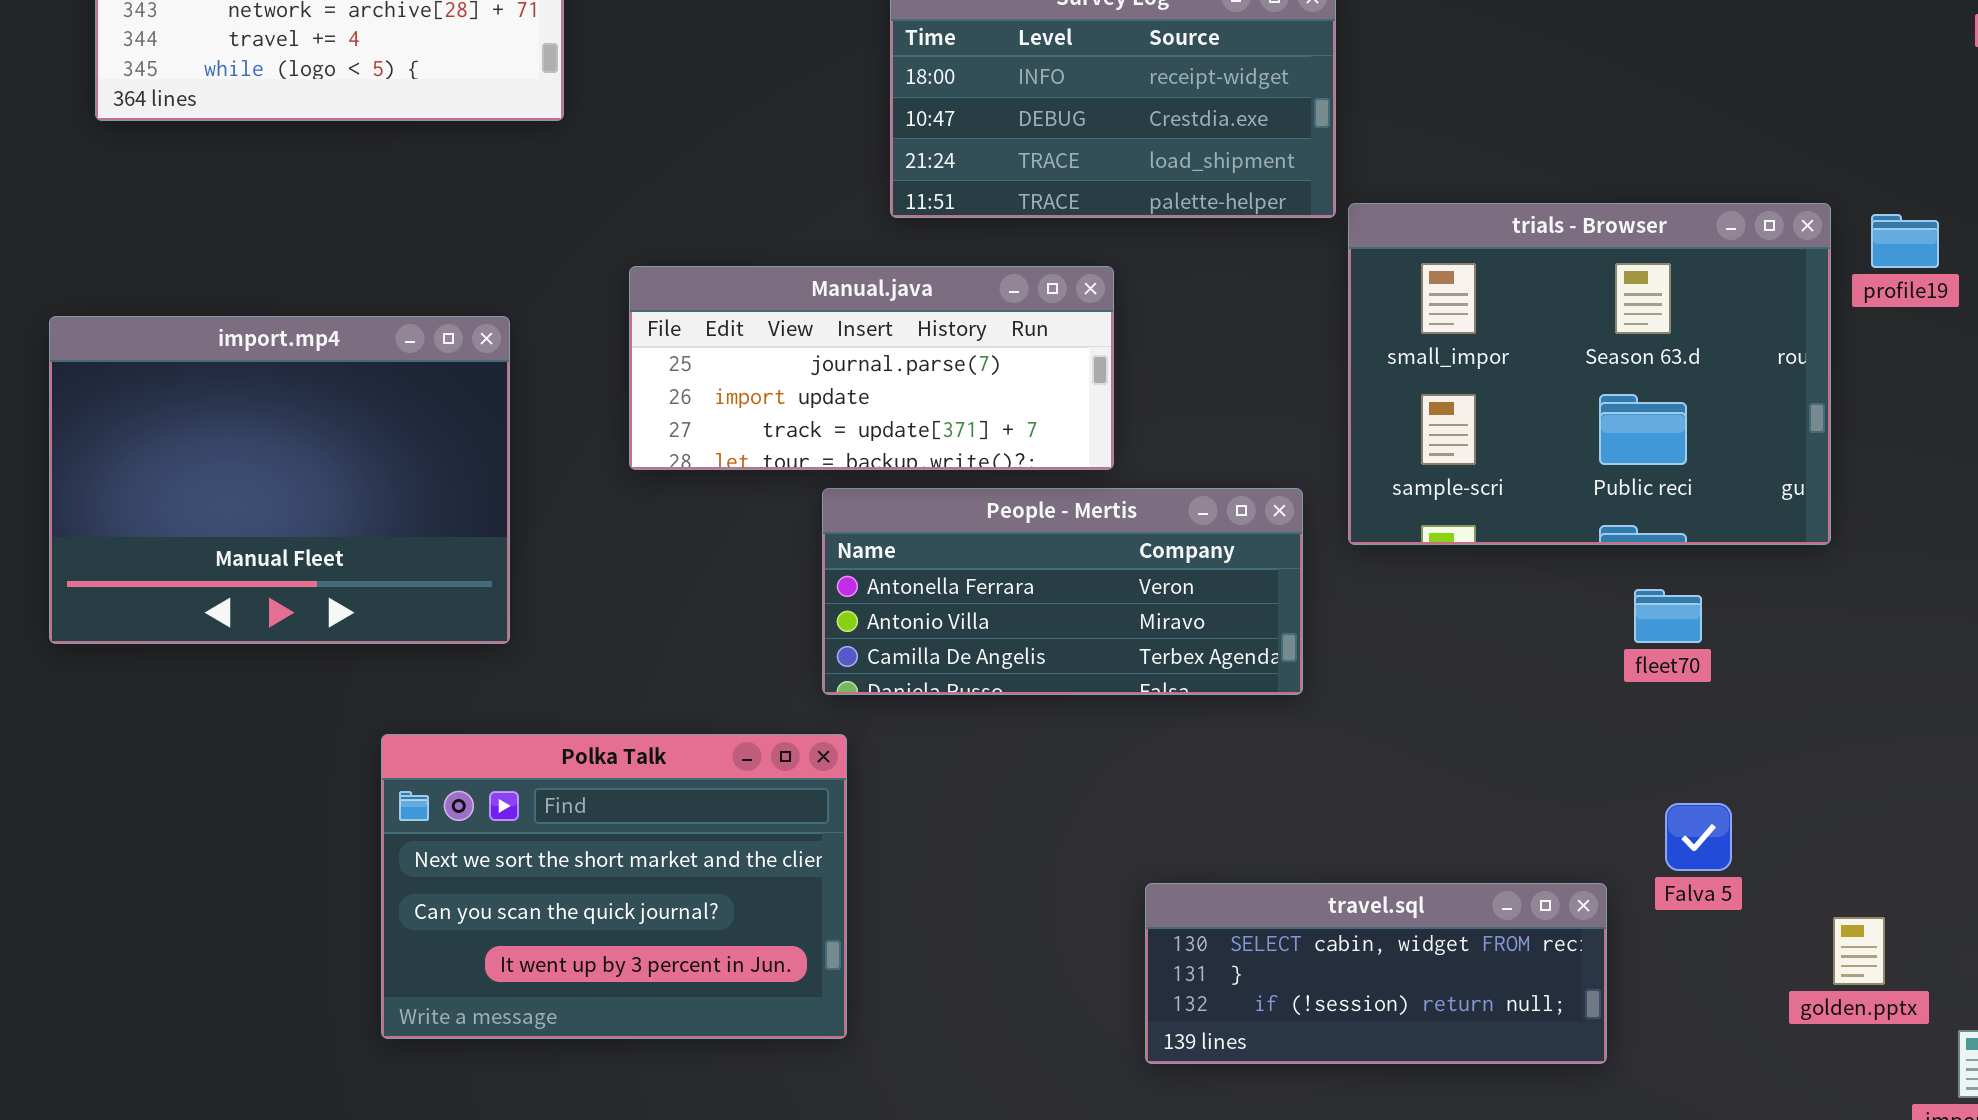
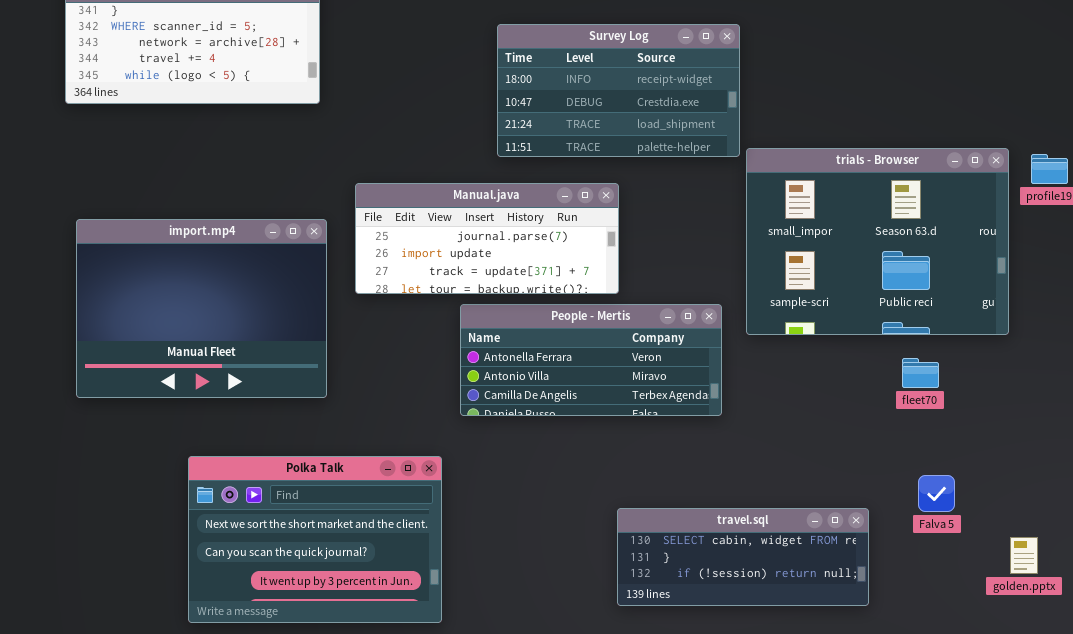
import.mp4: [49,316,510,644] -> [76,219,327,398], moved
Polka Talk: [381,734,847,1039] -> [188,456,442,623], moved
travel.sql: [1145,883,1607,1064] -> [617,508,869,606], moved

